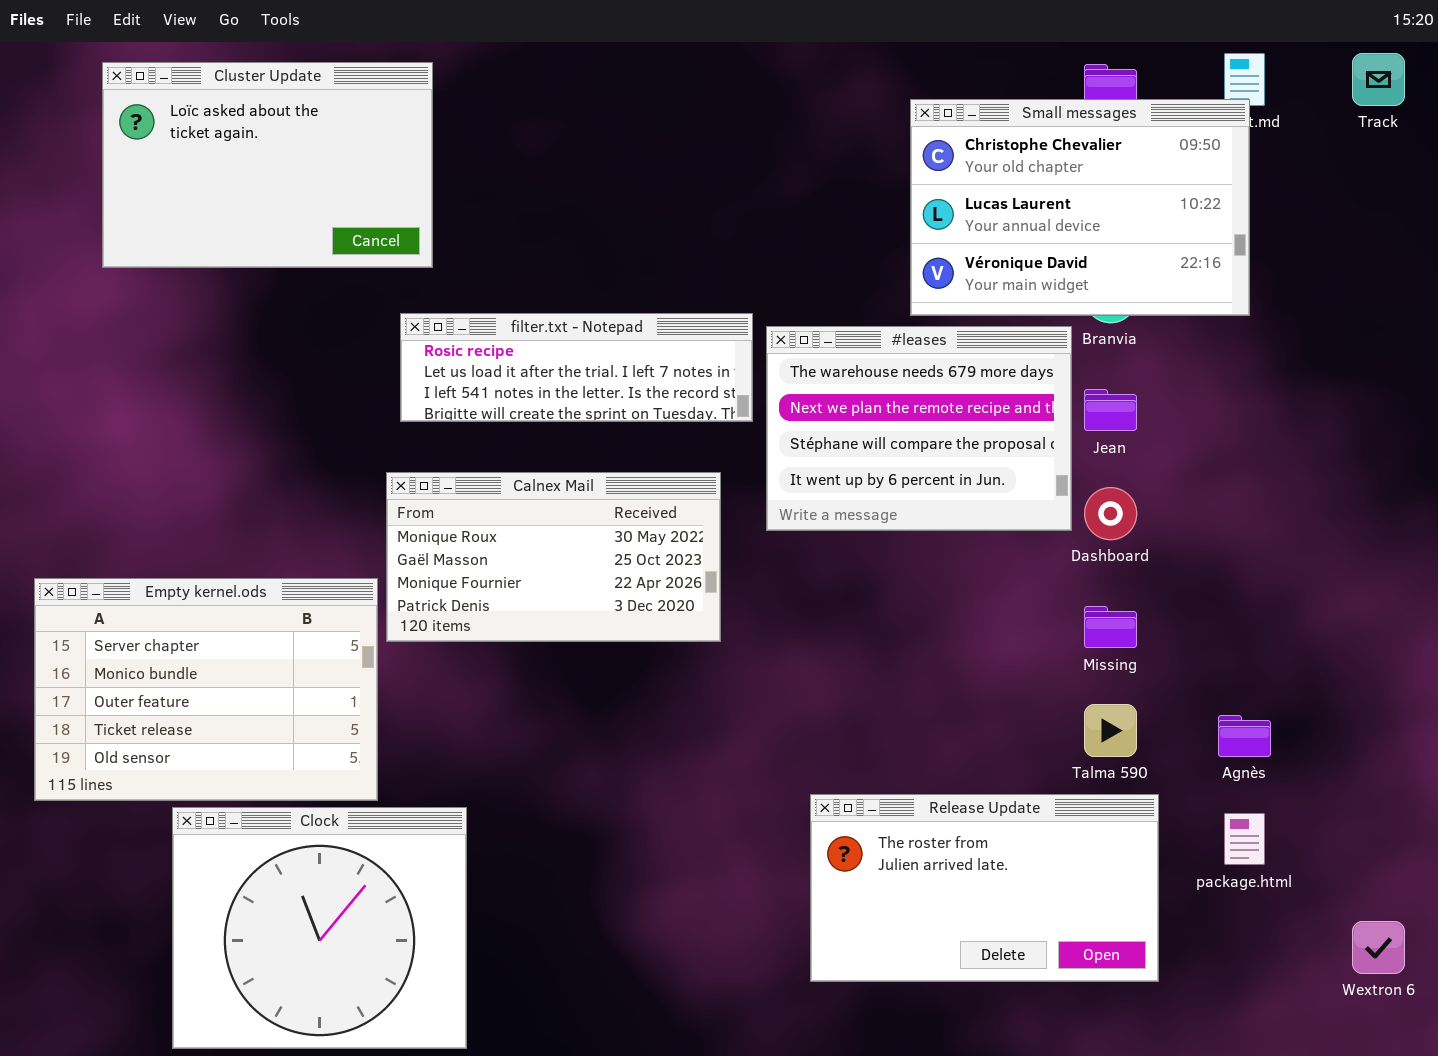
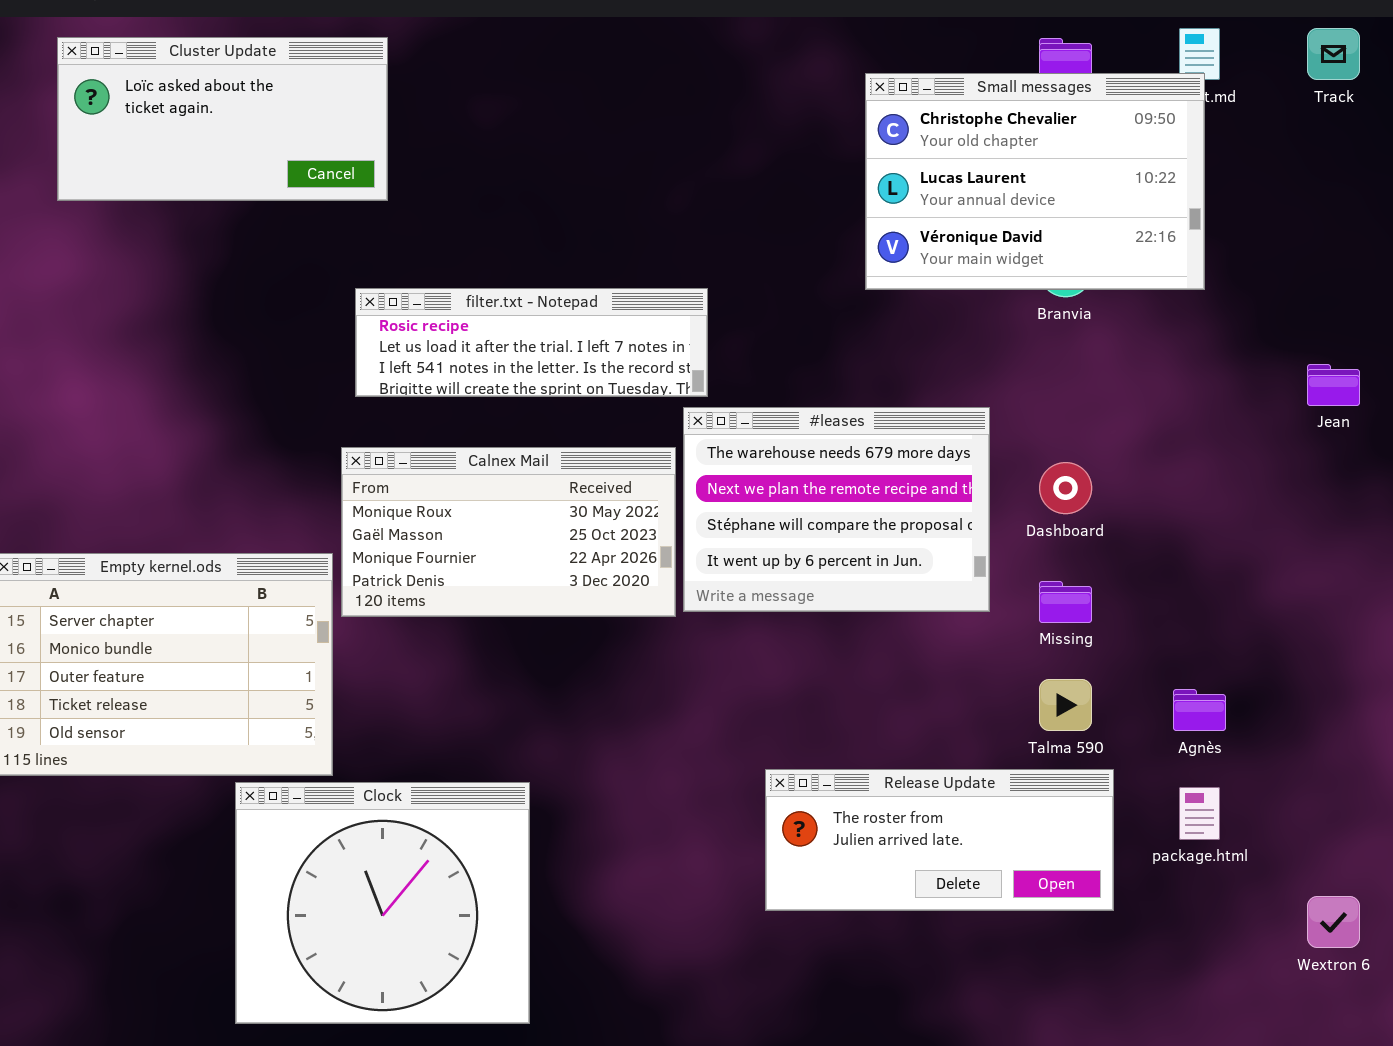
Cluster Update: [102,62,433,268] -> [57,37,388,201], resized
#leases: [766,326,1072,531] -> [683,407,990,612], moved
Jean: [1084,389,1137,431] -> [1307,364,1360,406], moved
Release Update: [810,794,1159,982] -> [765,769,1114,911], resized
Clock: [172,807,467,1049] -> [235,782,530,1024], moved

